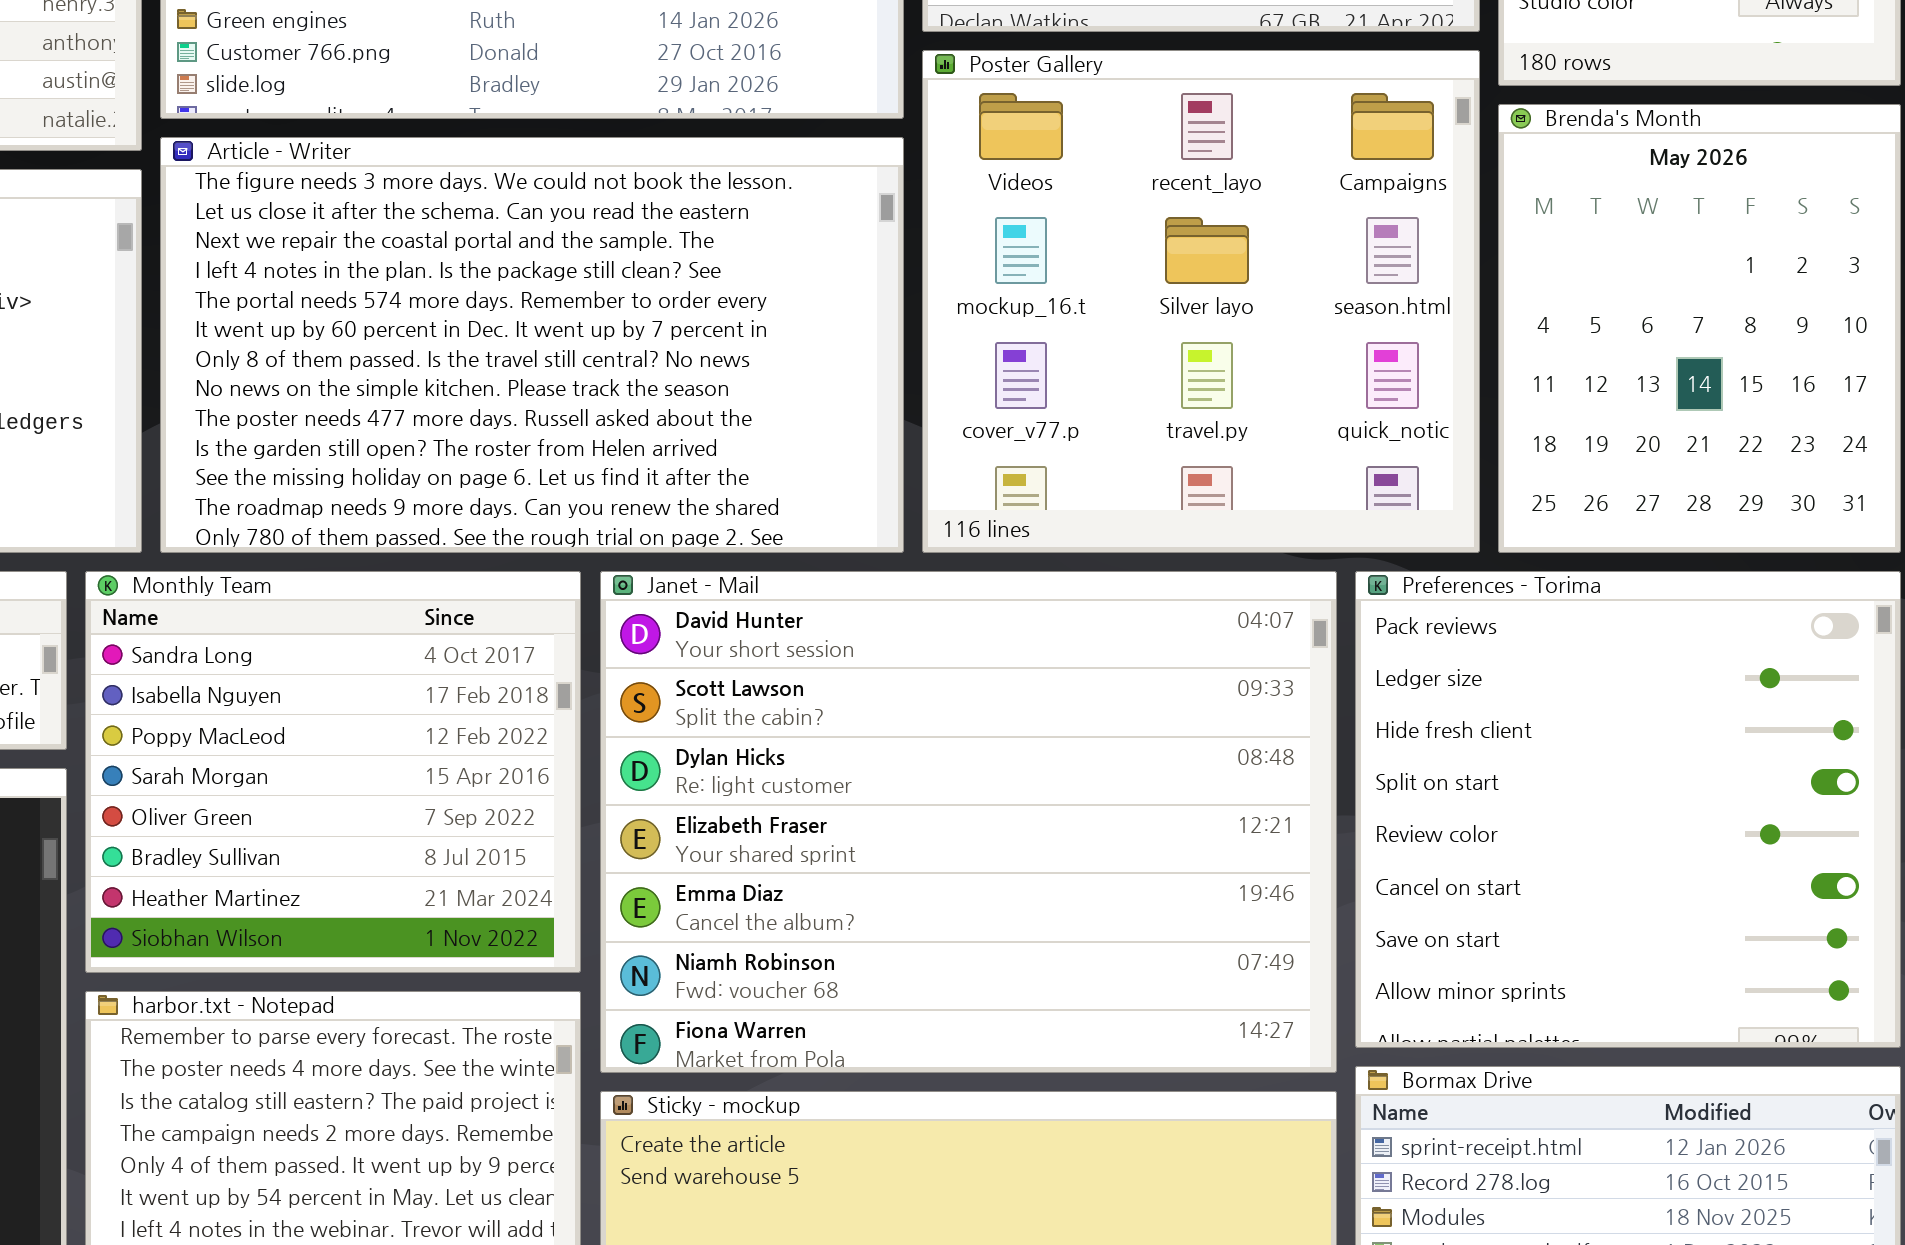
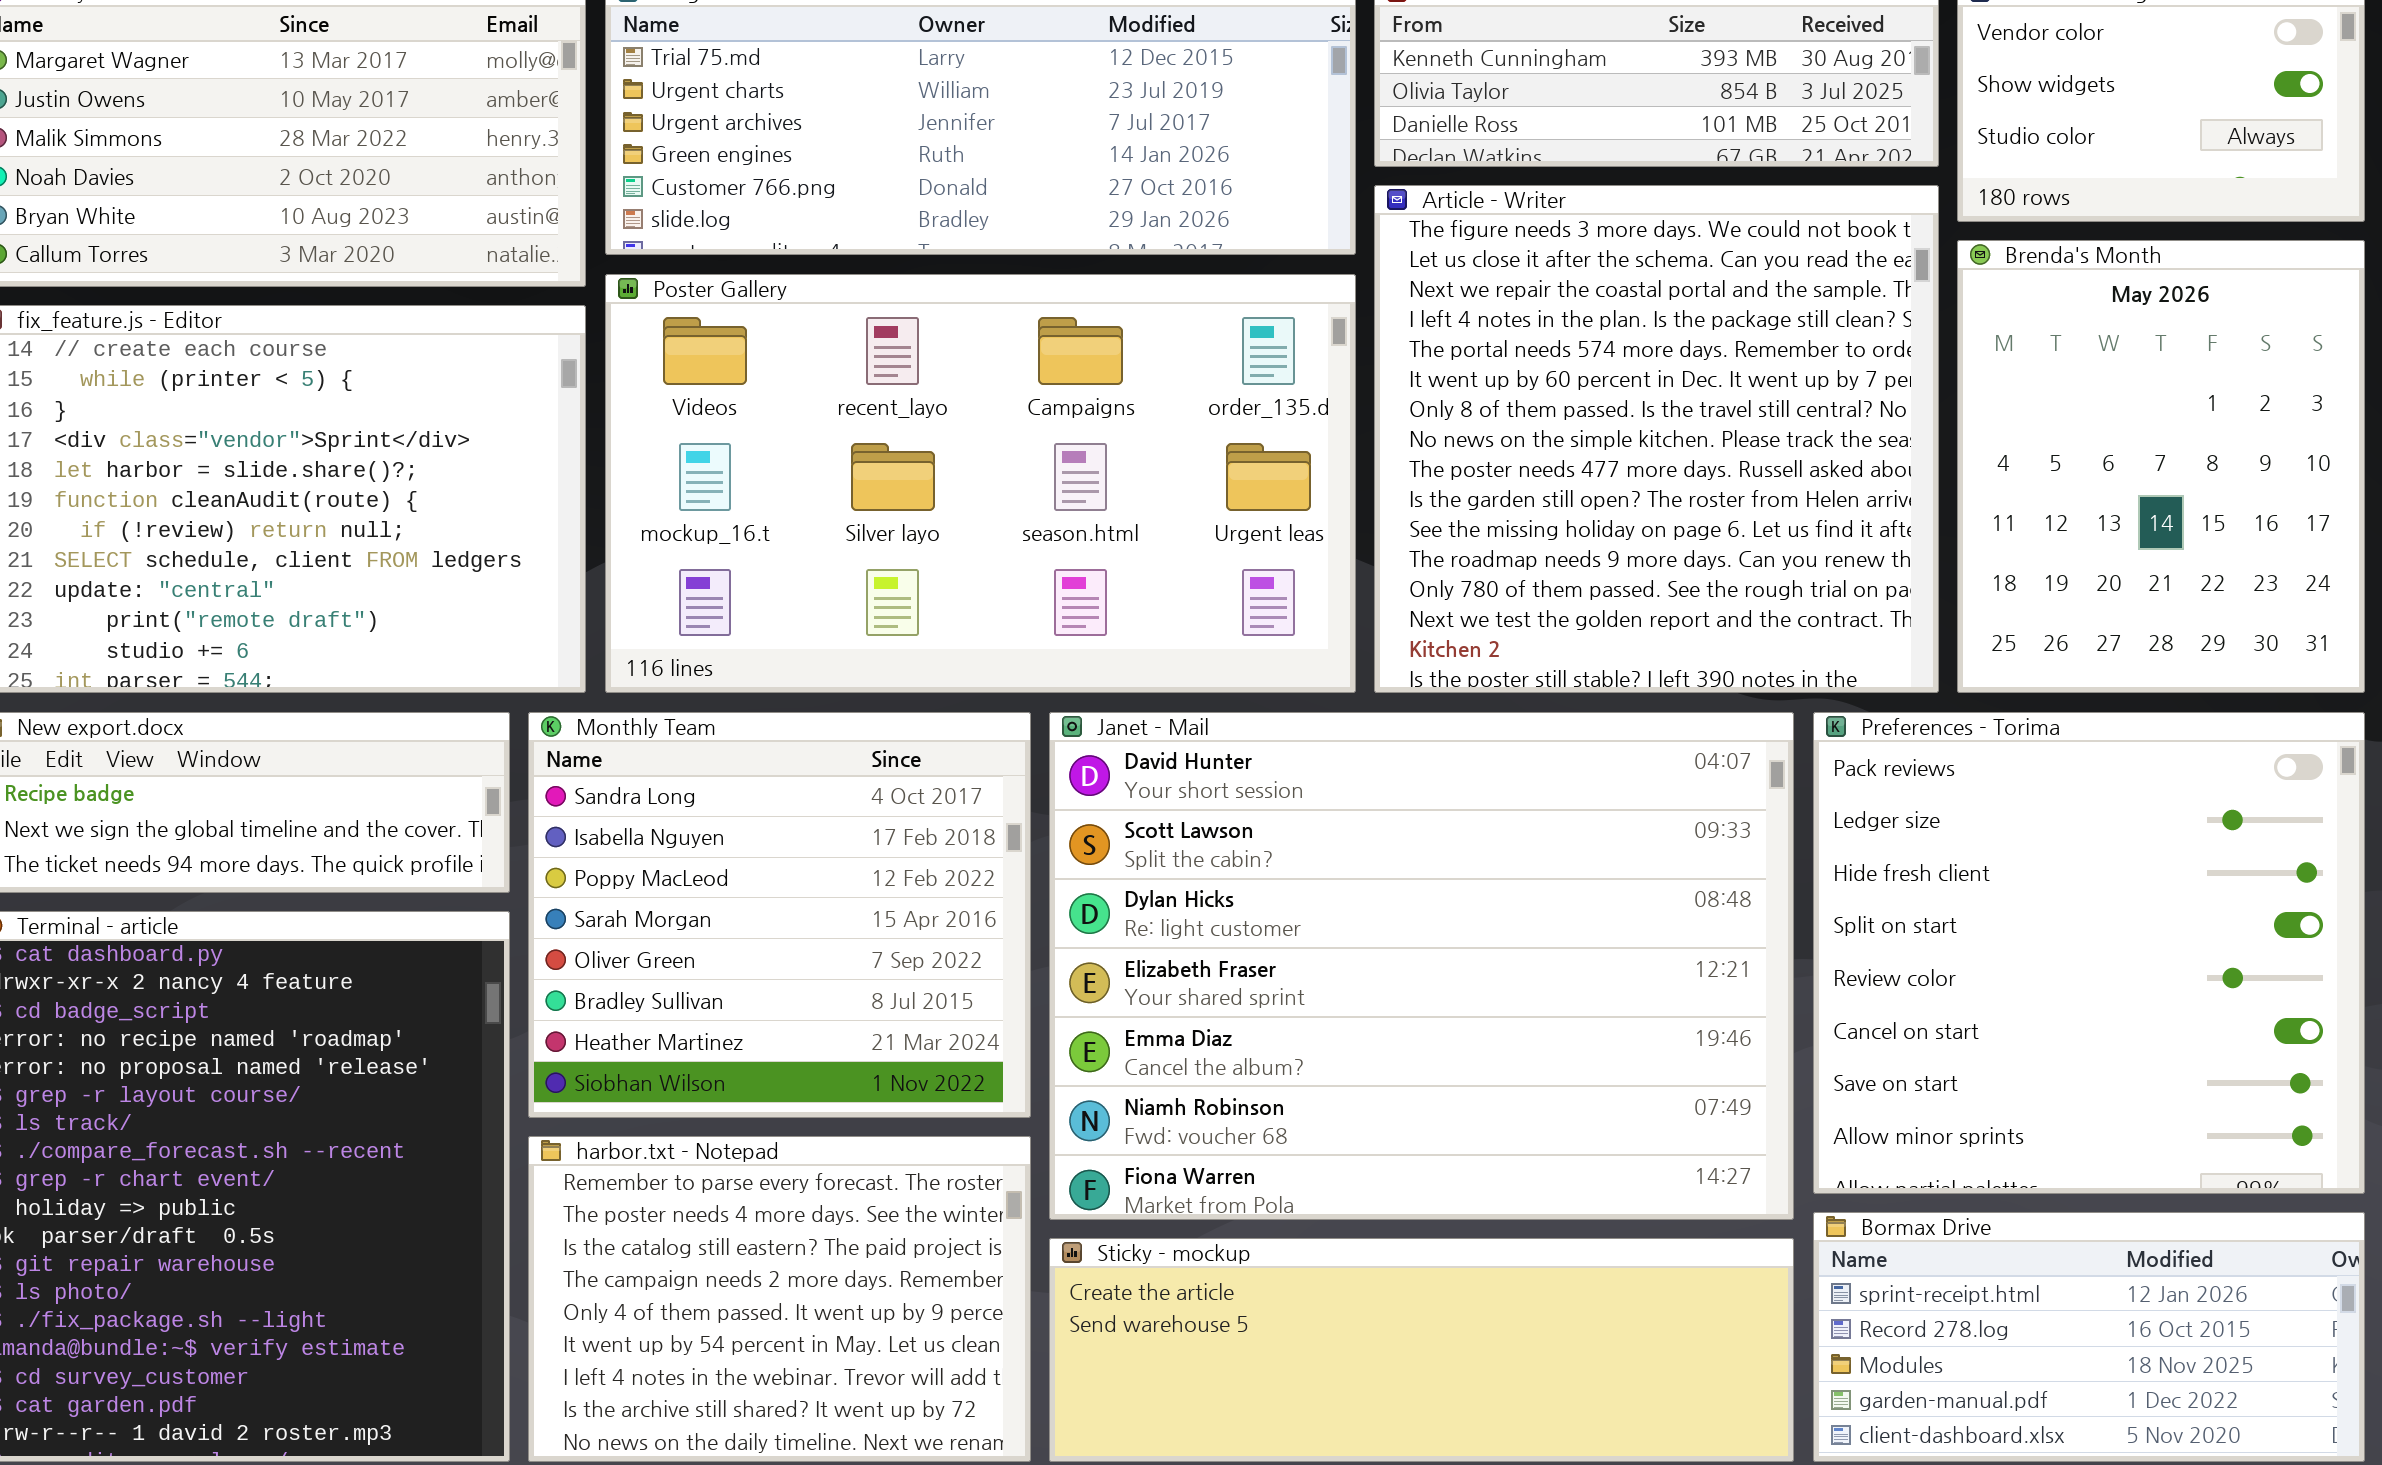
Poster Gallery: [922,50,1480,553] -> [605,274,1356,693], moved, resized
Article - Writer: [160,137,904,553] -> [1374,185,1939,693], moved, resized

